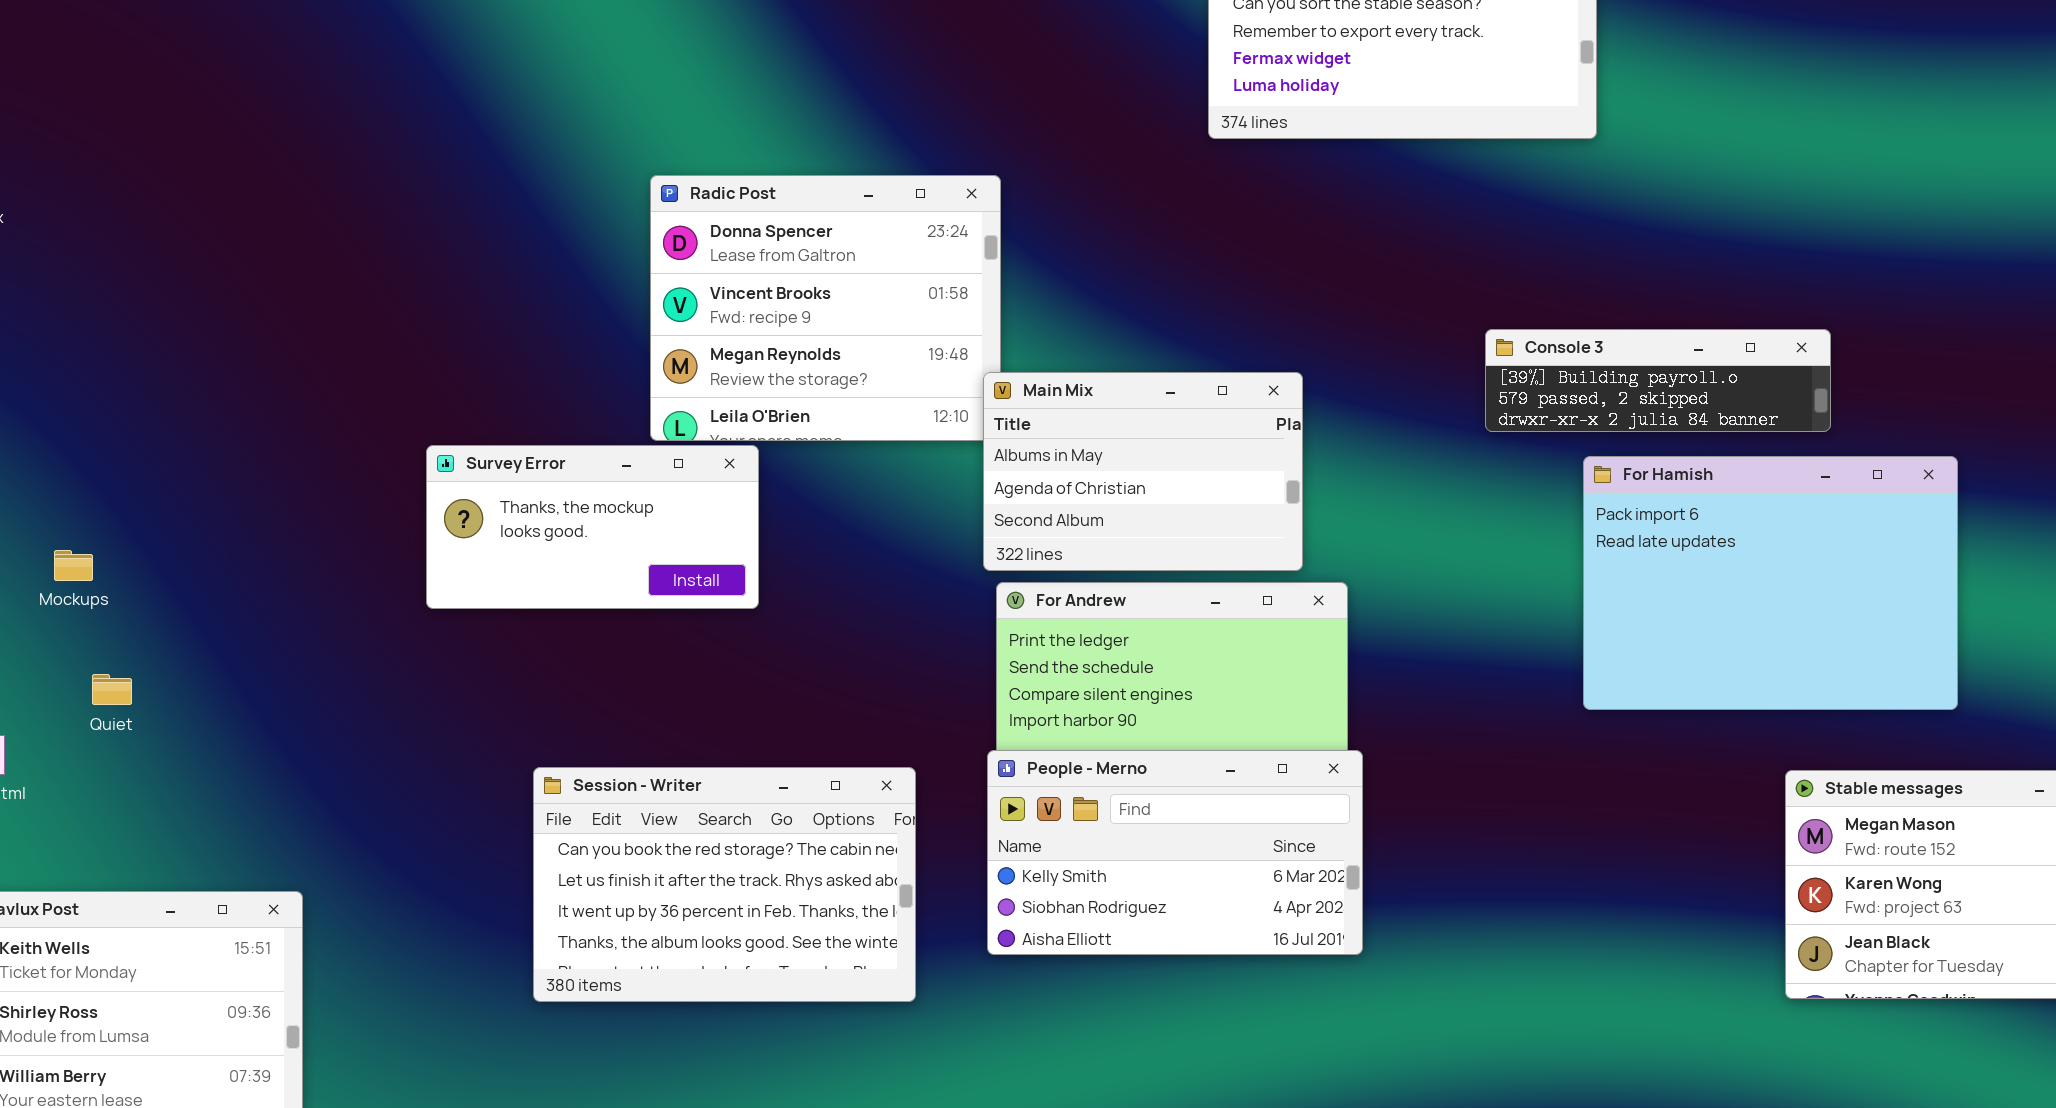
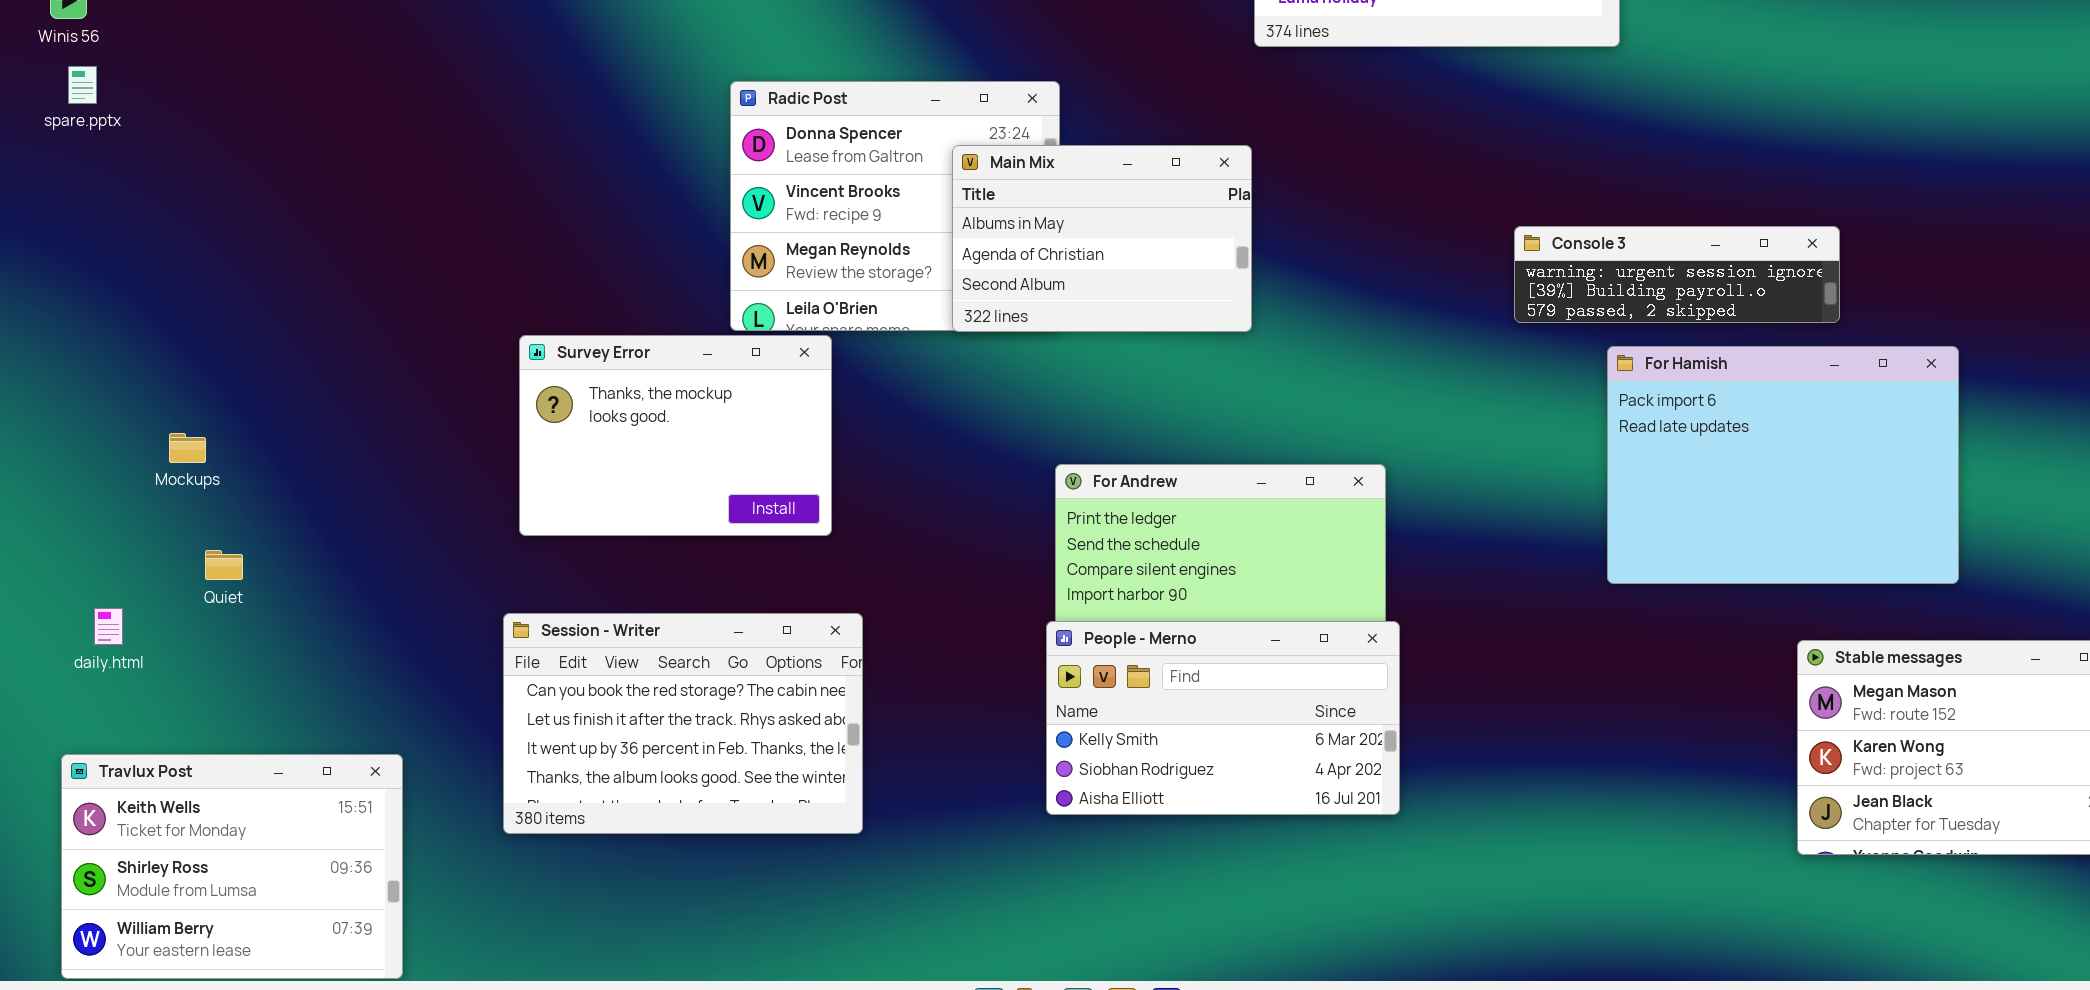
Console 3: [1485,329,1831,432] -> [1514,226,1840,323], scrolled up 1 row
Main Mix: [983,372,1303,571] -> [952,145,1252,332], moved
Survey Error: [426,445,759,609] -> [519,335,832,536], resized
Session - Writer: [533,767,916,1002] -> [503,613,863,834], moved

